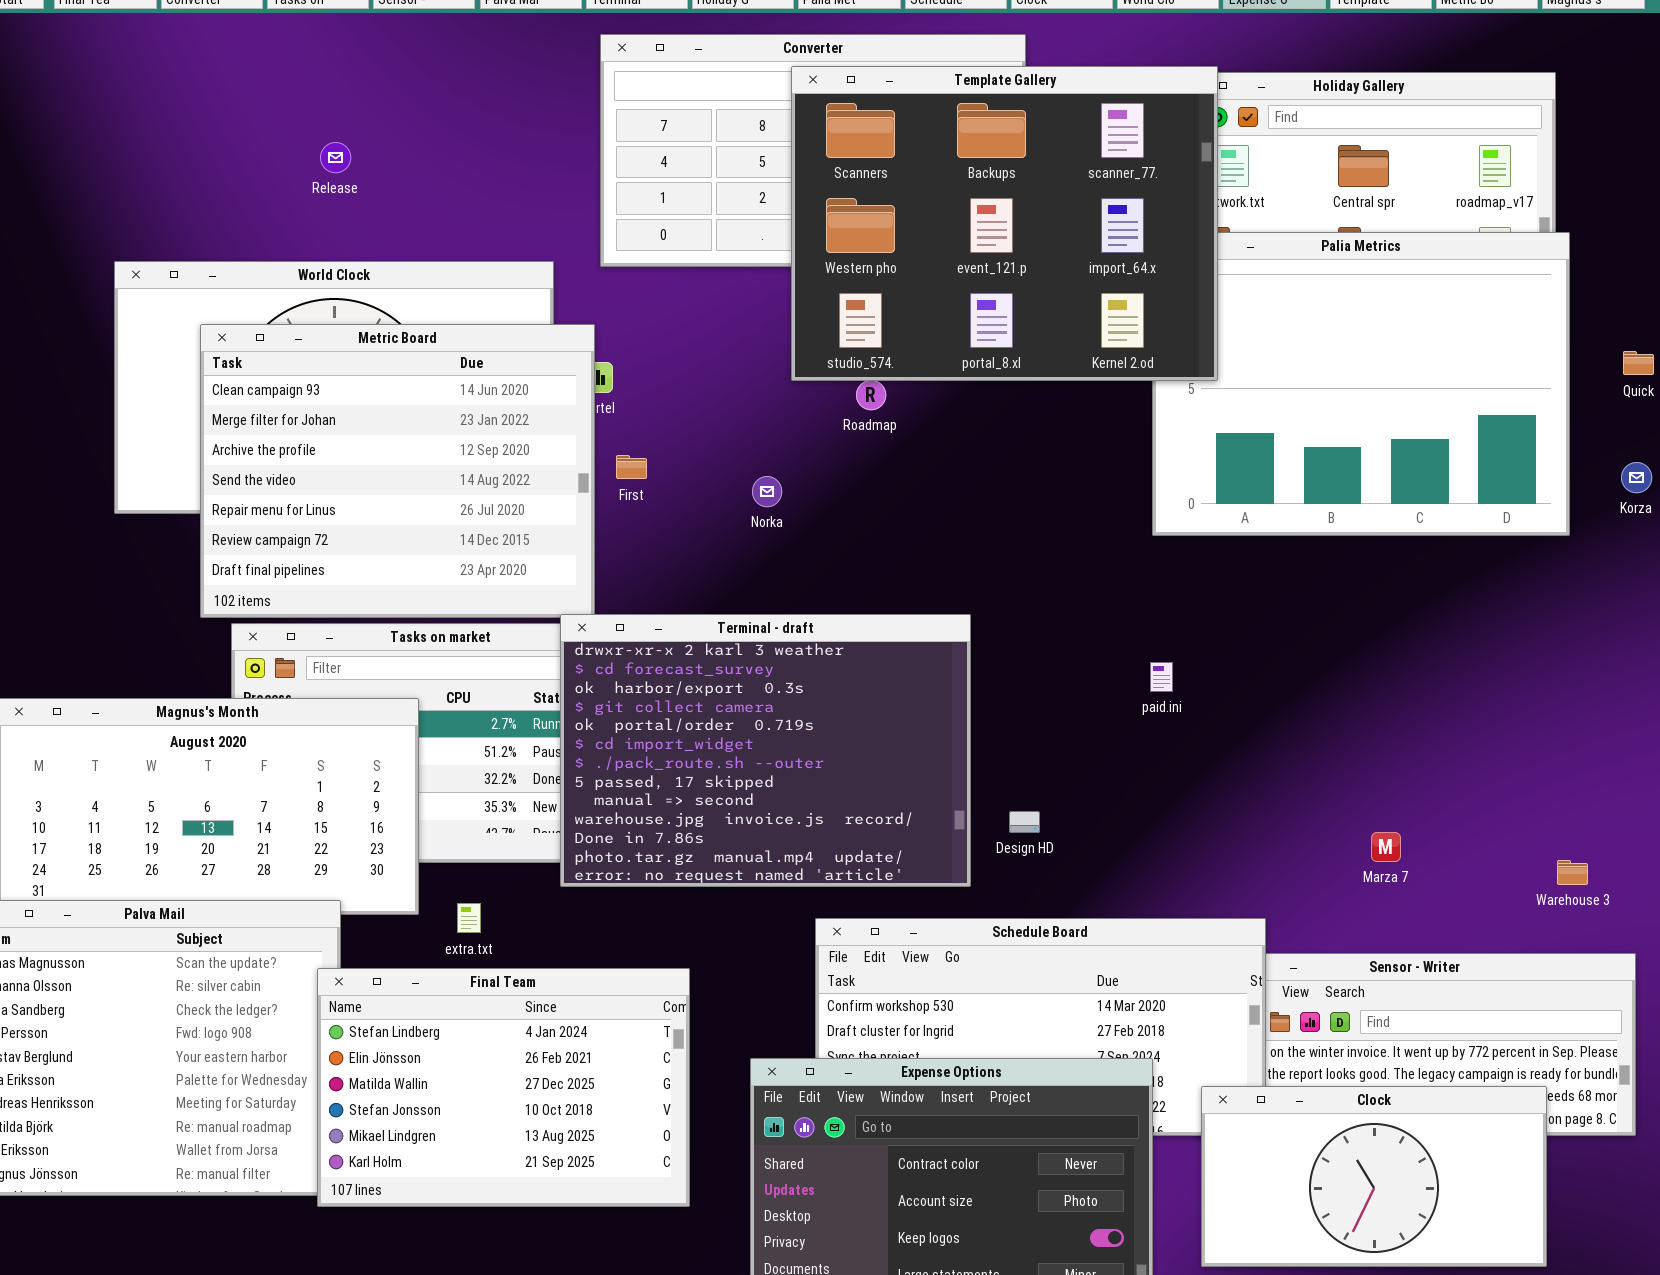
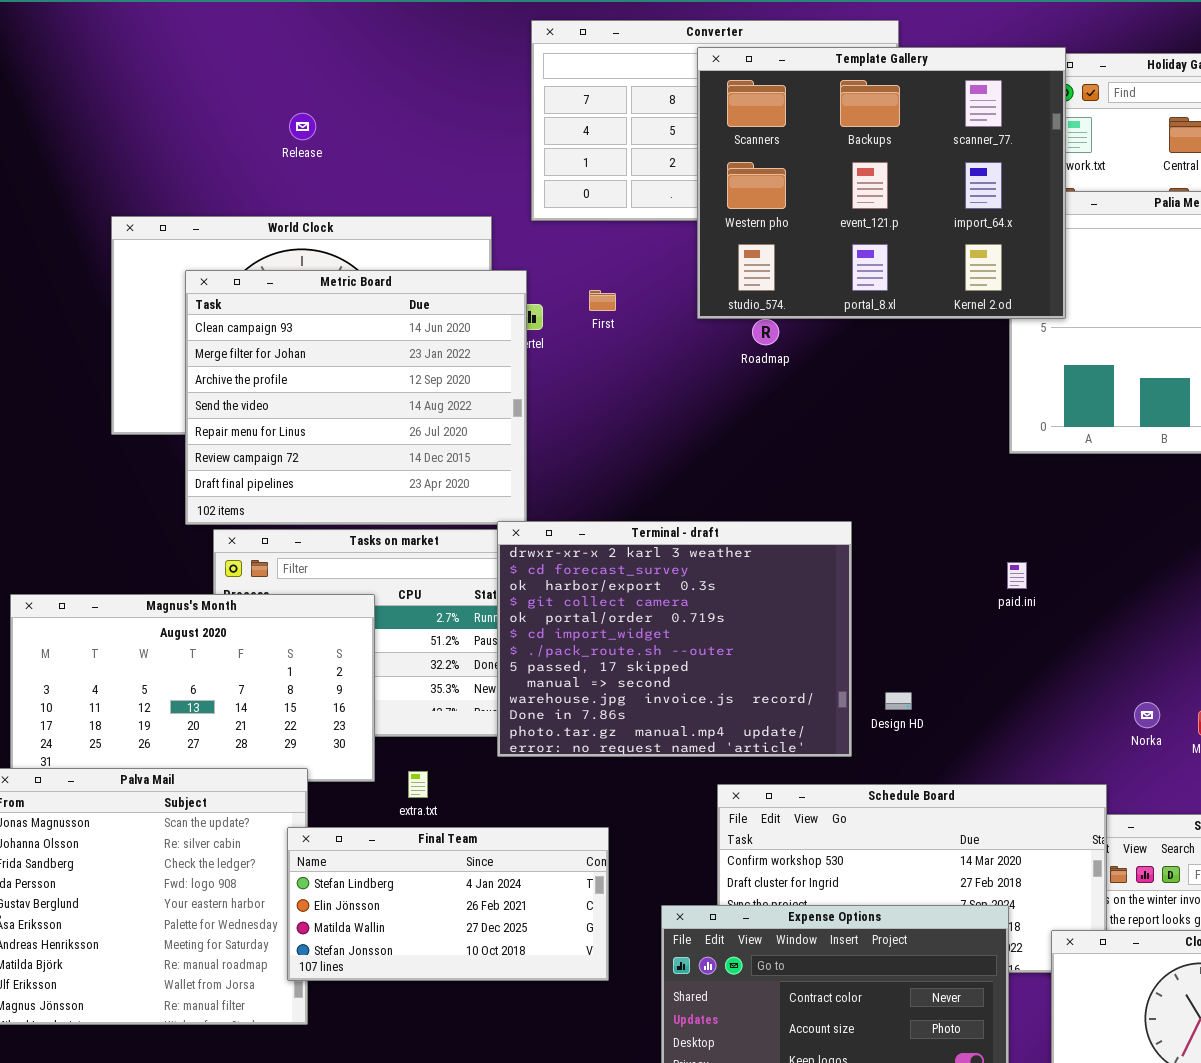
First: [616,455,647,479] -> [589,290,616,311], moved
Norka: [752,476,782,507] -> [1134,702,1160,728], moved
Final Team: [317,968,690,1207] -> [287,827,609,981], resized

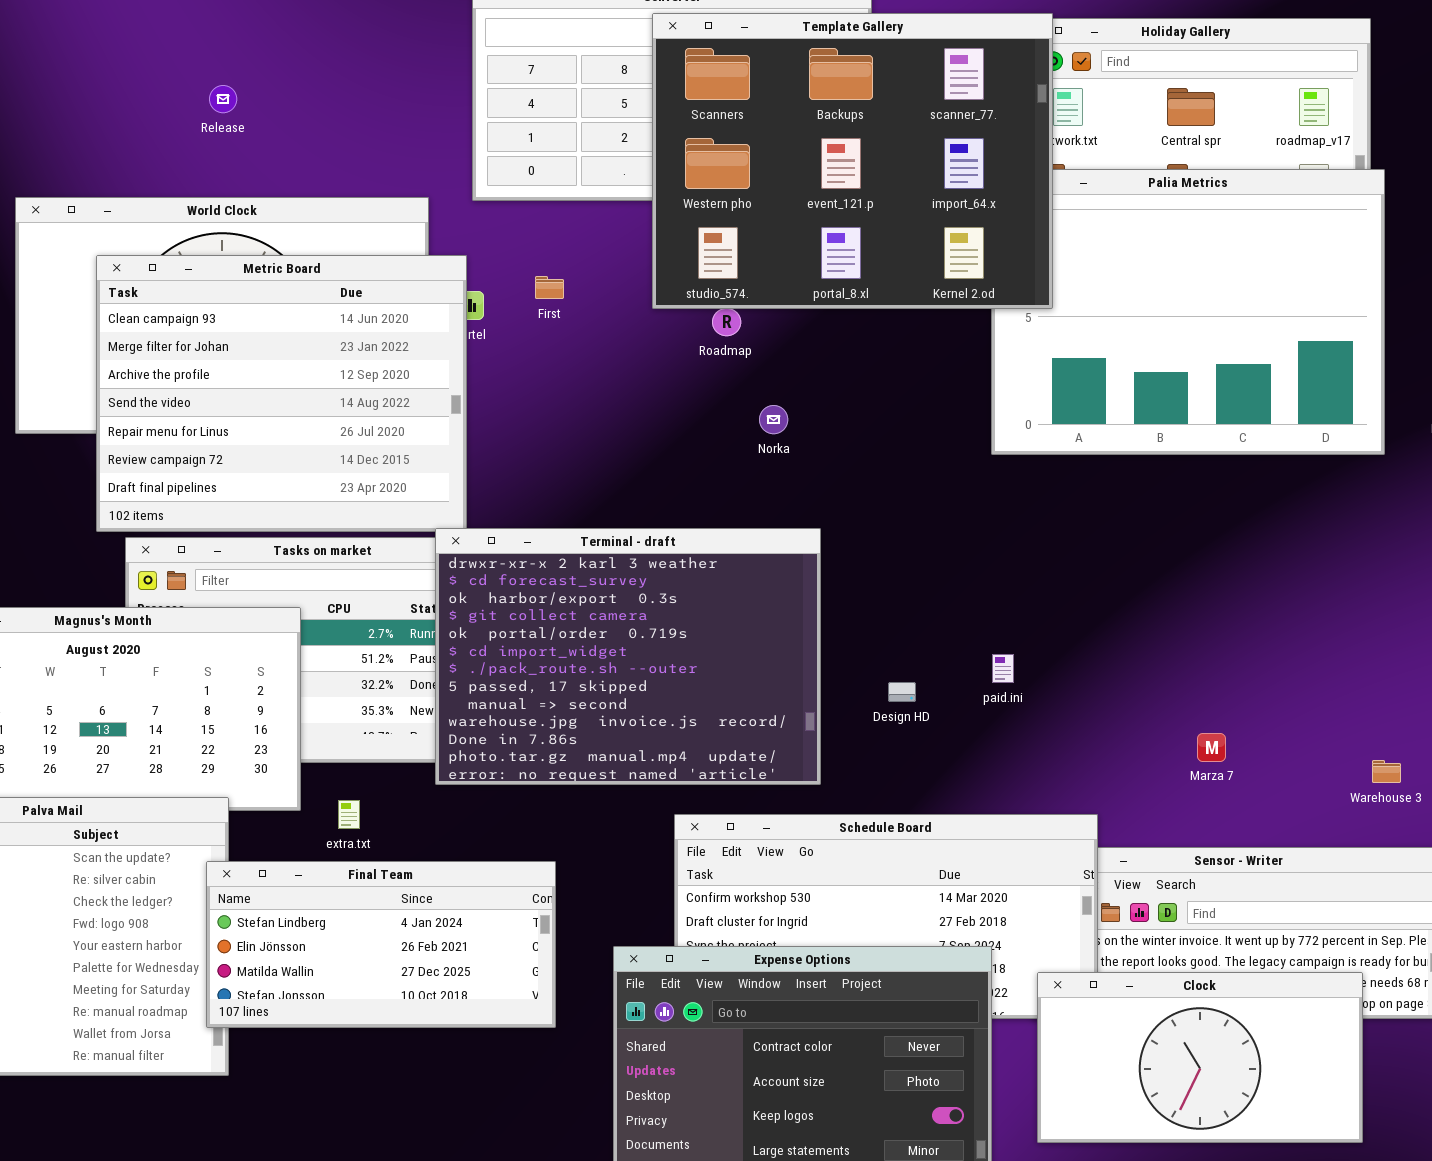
paid.ini: [1007,562,1027,589] -> [992,654,1014,683], moved
Design HD: [885,692,912,710] -> [888,682,916,702], moved
Norka: [1134,702,1160,728] -> [759,405,788,434], moved

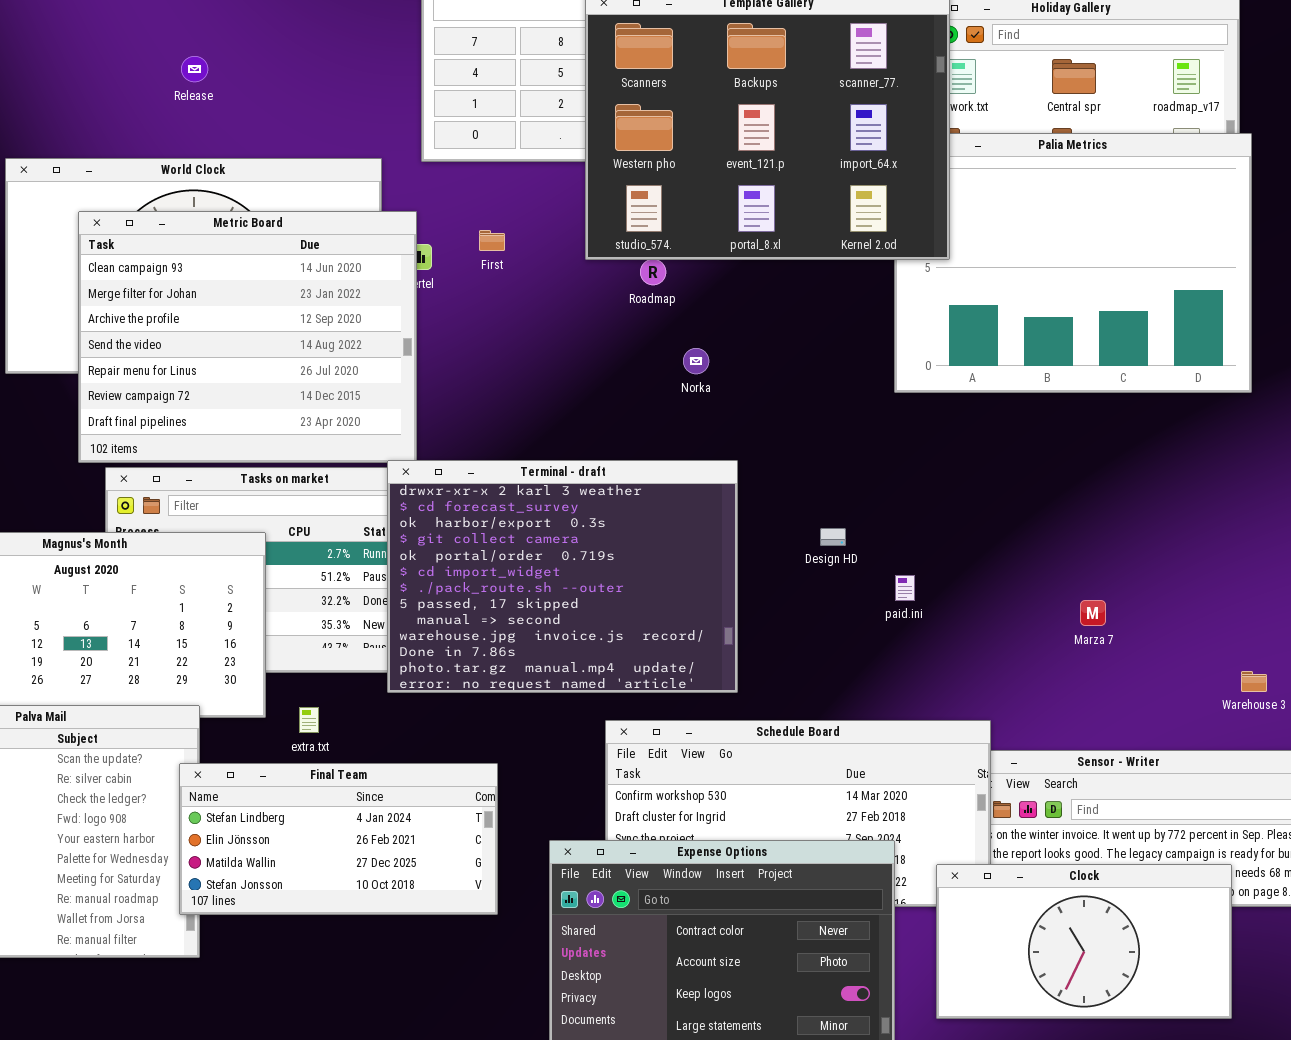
Design HD: [888,682,916,702] -> [820,528,846,546], moved
Marza 7: [1197,733,1226,762] -> [1080,600,1106,626], moved

